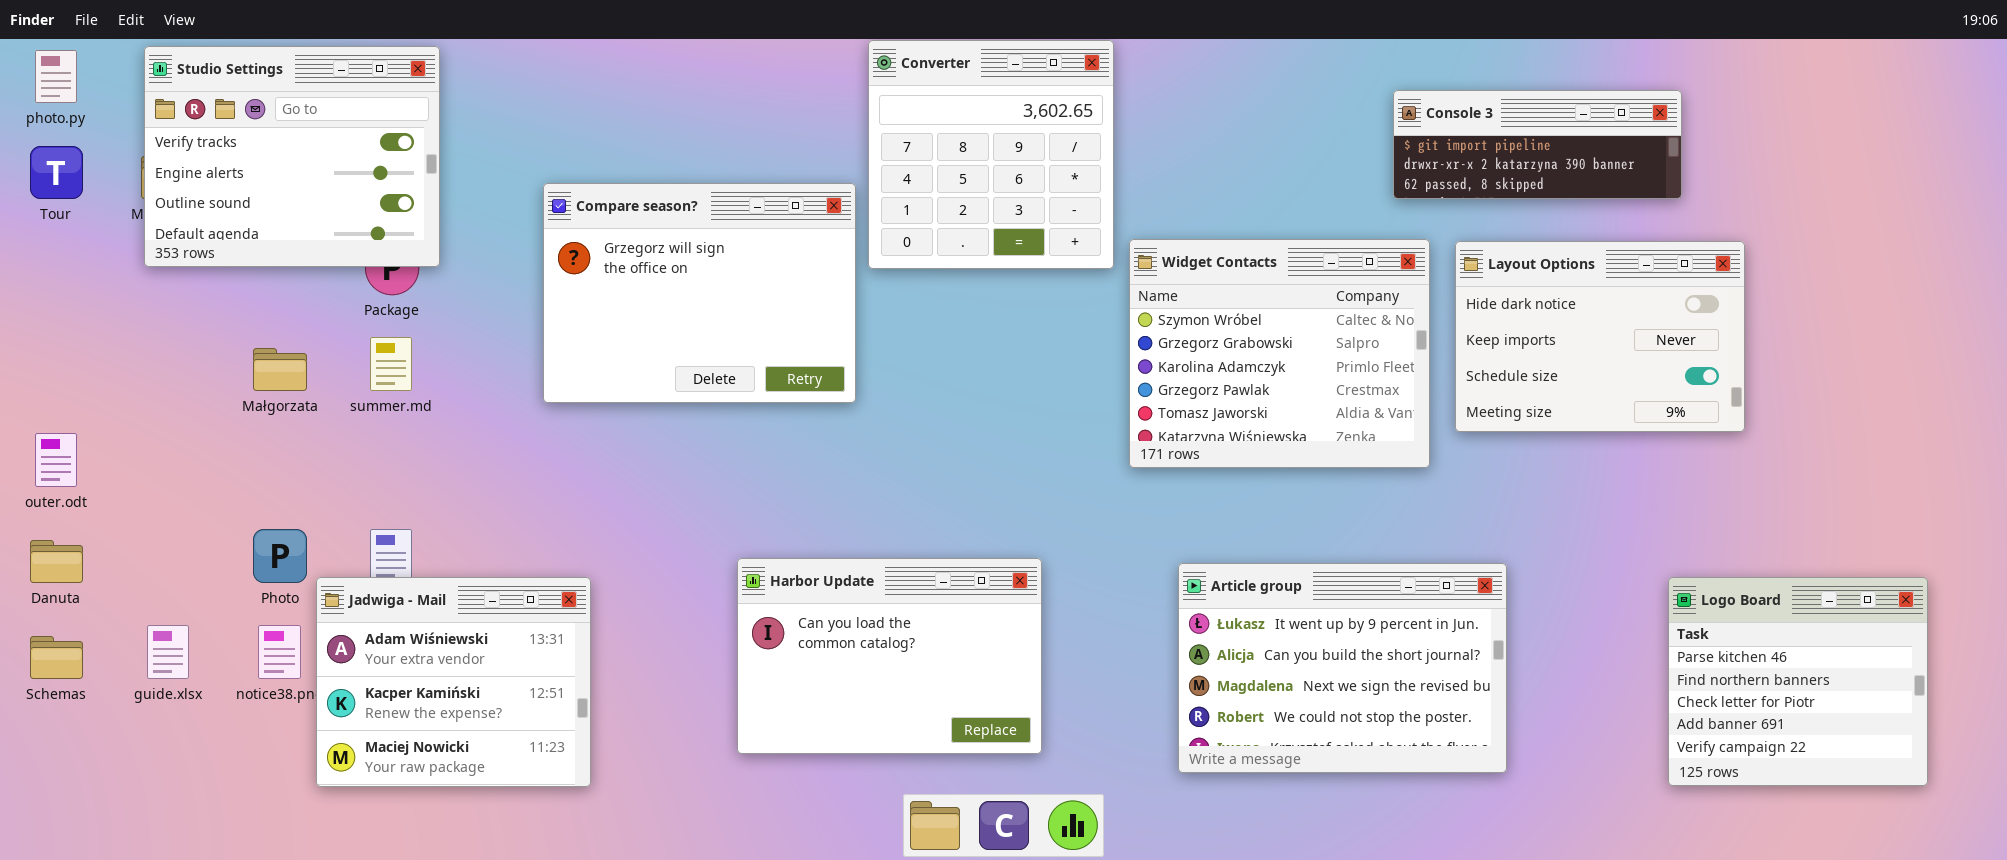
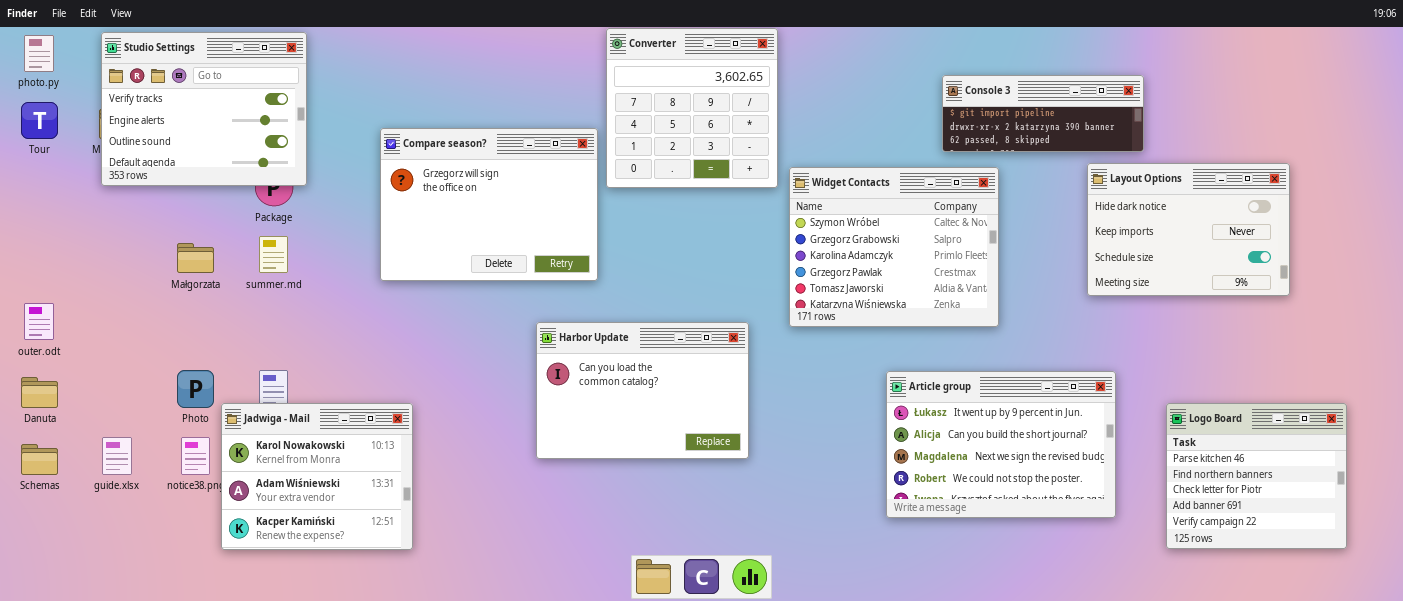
Console 3: [1393,90,1682,199] -> [942,75,1144,152], moved
Layout Options: [1455,241,1745,432] -> [1087,163,1290,296], moved
Harbor Update: [737,558,1042,754] -> [536,322,749,459], moved
Article group: [1178,563,1507,773] -> [886,371,1116,518], moved
Jadwiga - Mail: [316,577,591,787] -> [221,403,413,550], scrolled up 1 row

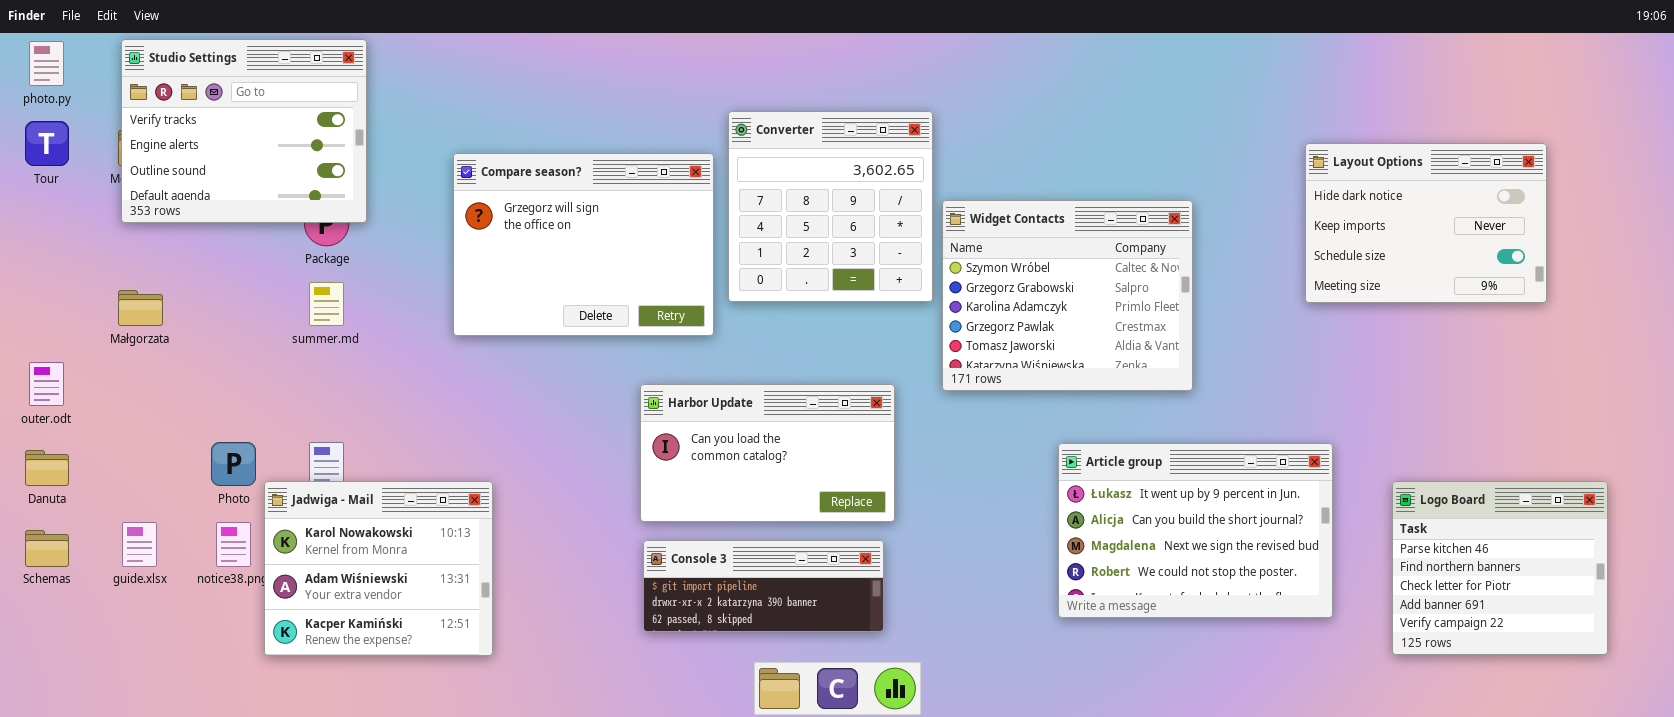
Converter: [606,28,778,188] -> [728,111,933,302], moved
Console 3: [942,75,1144,152] -> [643,540,884,632], moved
Layout Options: [1087,163,1290,296] -> [1305,143,1547,303], moved
Małgorzata: [177,243,214,273] -> [118,290,163,326], moved
Harbor Update: [536,322,749,459] -> [640,384,895,522], resized

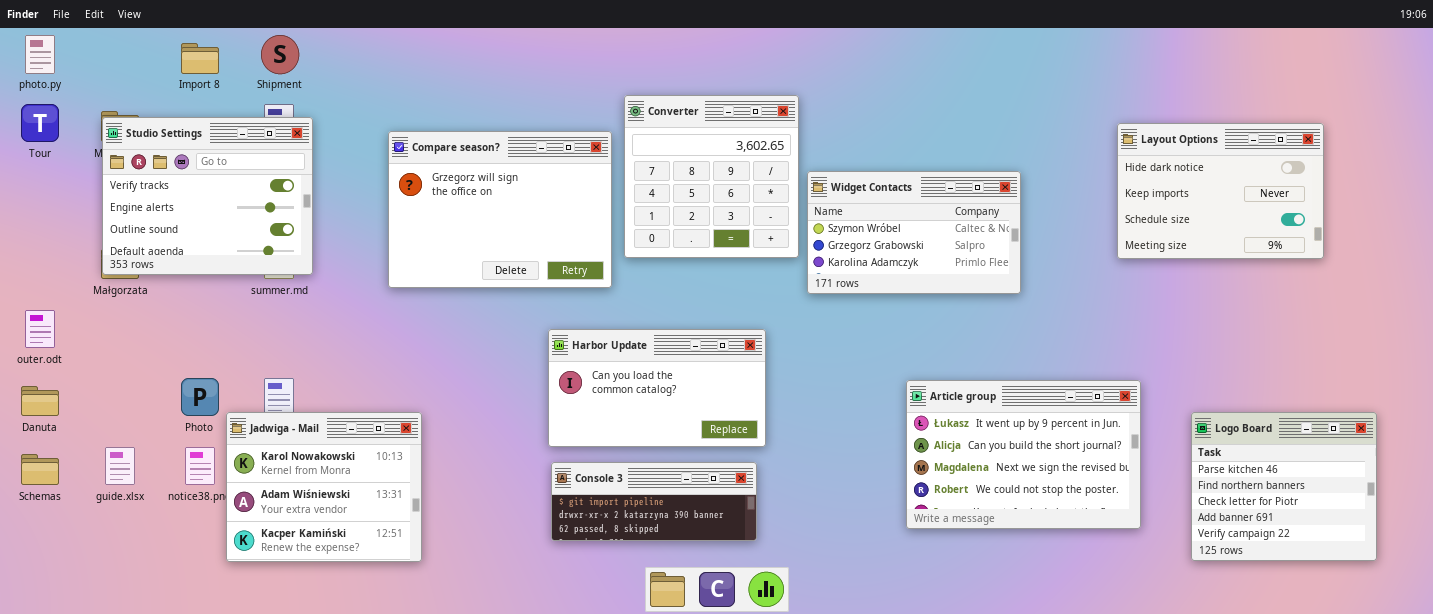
Studio Settings: [121,39,367,223] -> [102,117,313,275], moved
Widget Contacts: [942,200,1193,391] -> [807,171,1021,294], resized

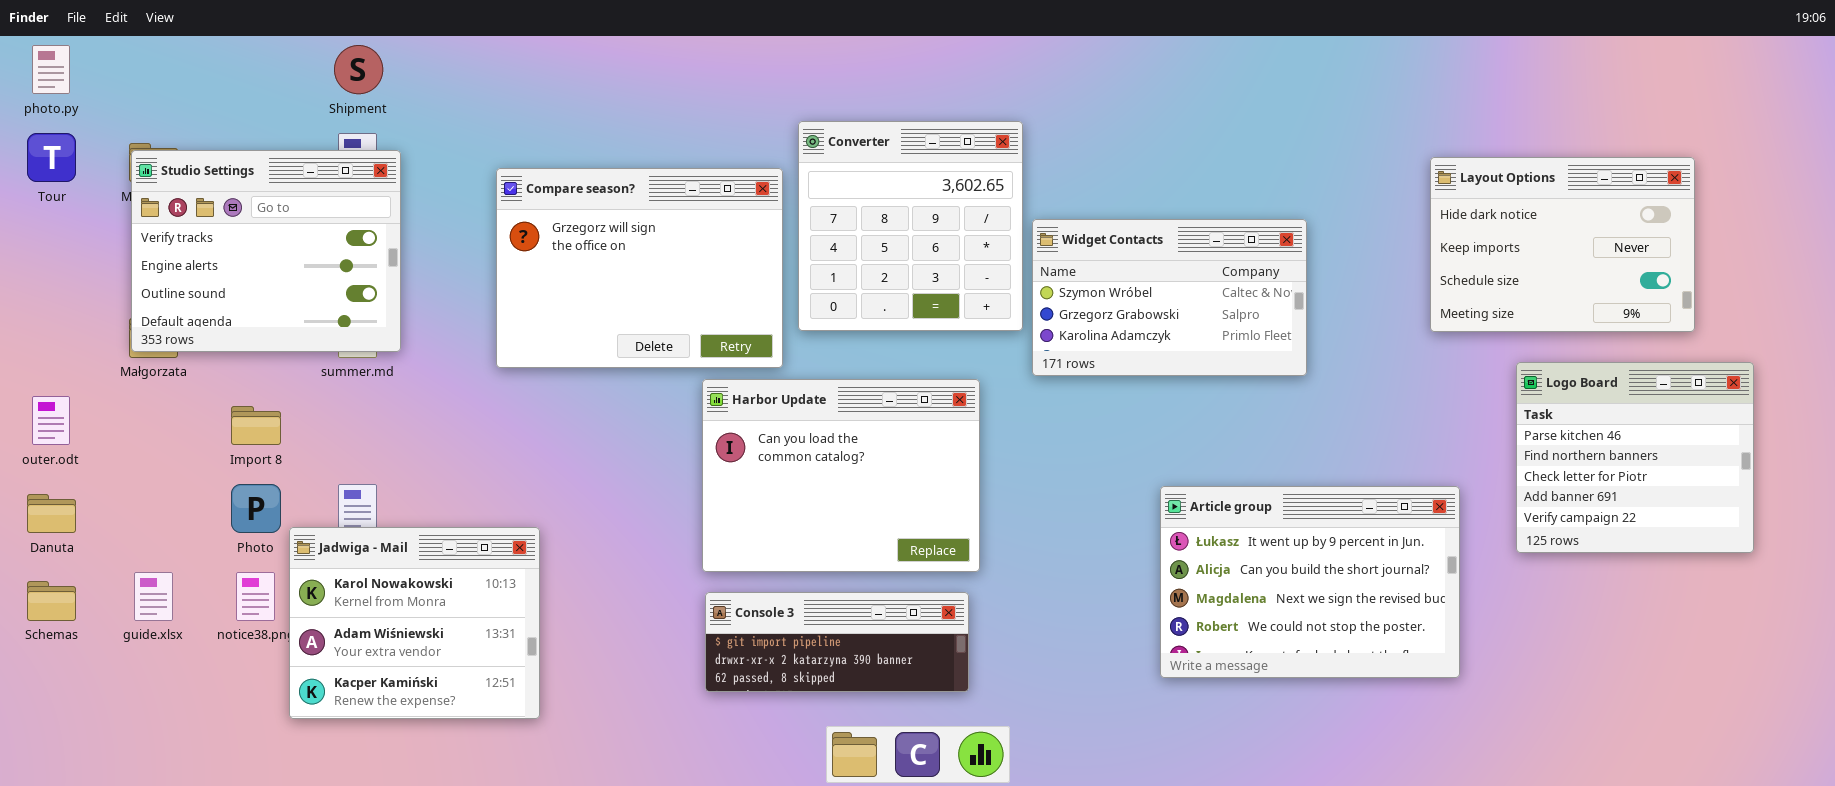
Import 8: [181,43,219,74] -> [231,406,281,445], moved
Harbor Update: [548,329,766,447] -> [702,379,980,572], resized
Logo Board: [1191,412,1377,561] -> [1516,362,1754,553], moved

